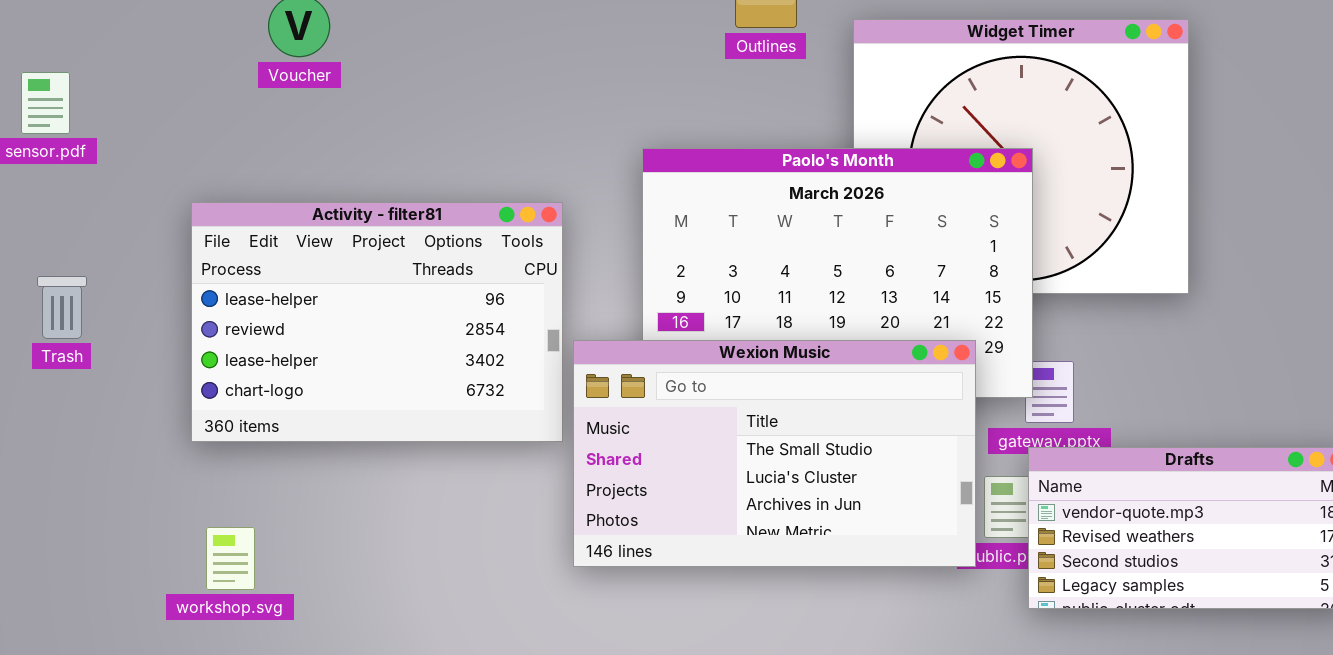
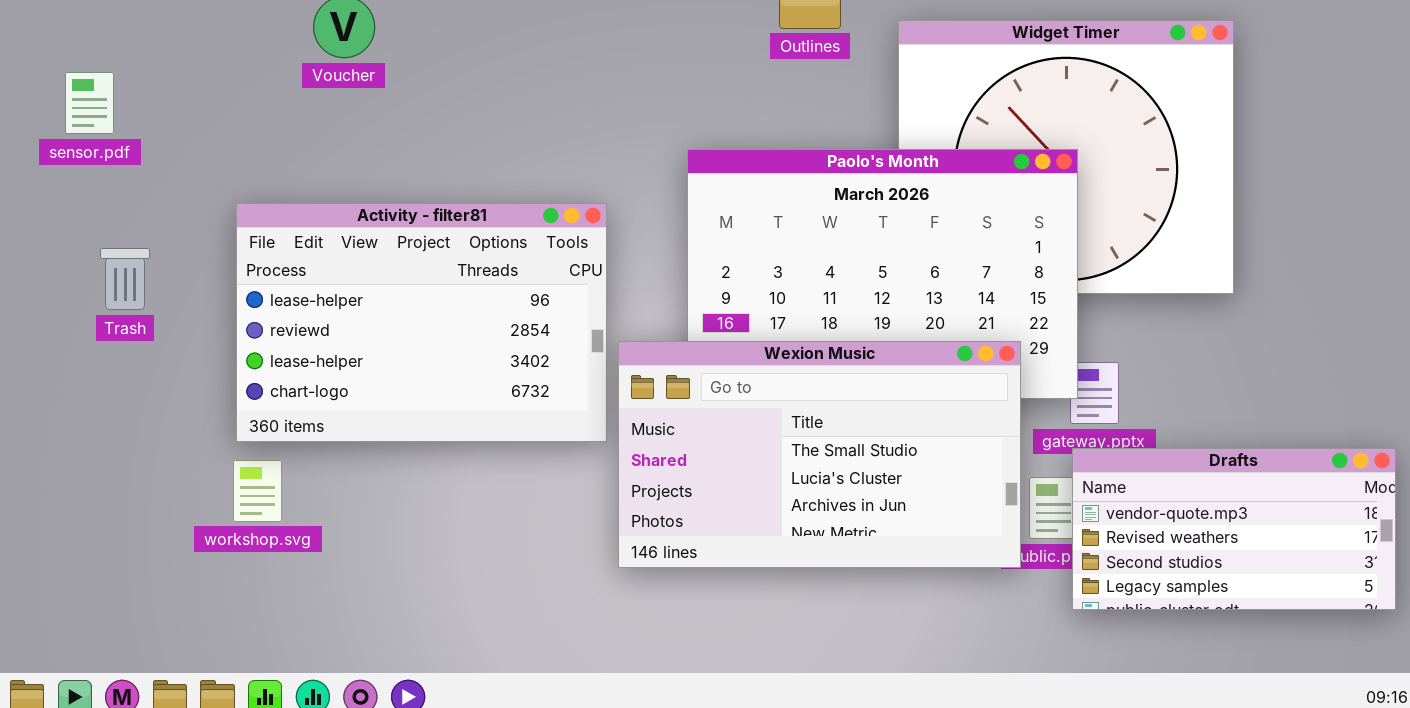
Trash: [37,276,87,339] -> [100,248,150,310], moved
workshop.svg: [206,527,255,590] -> [233,460,282,522], moved

